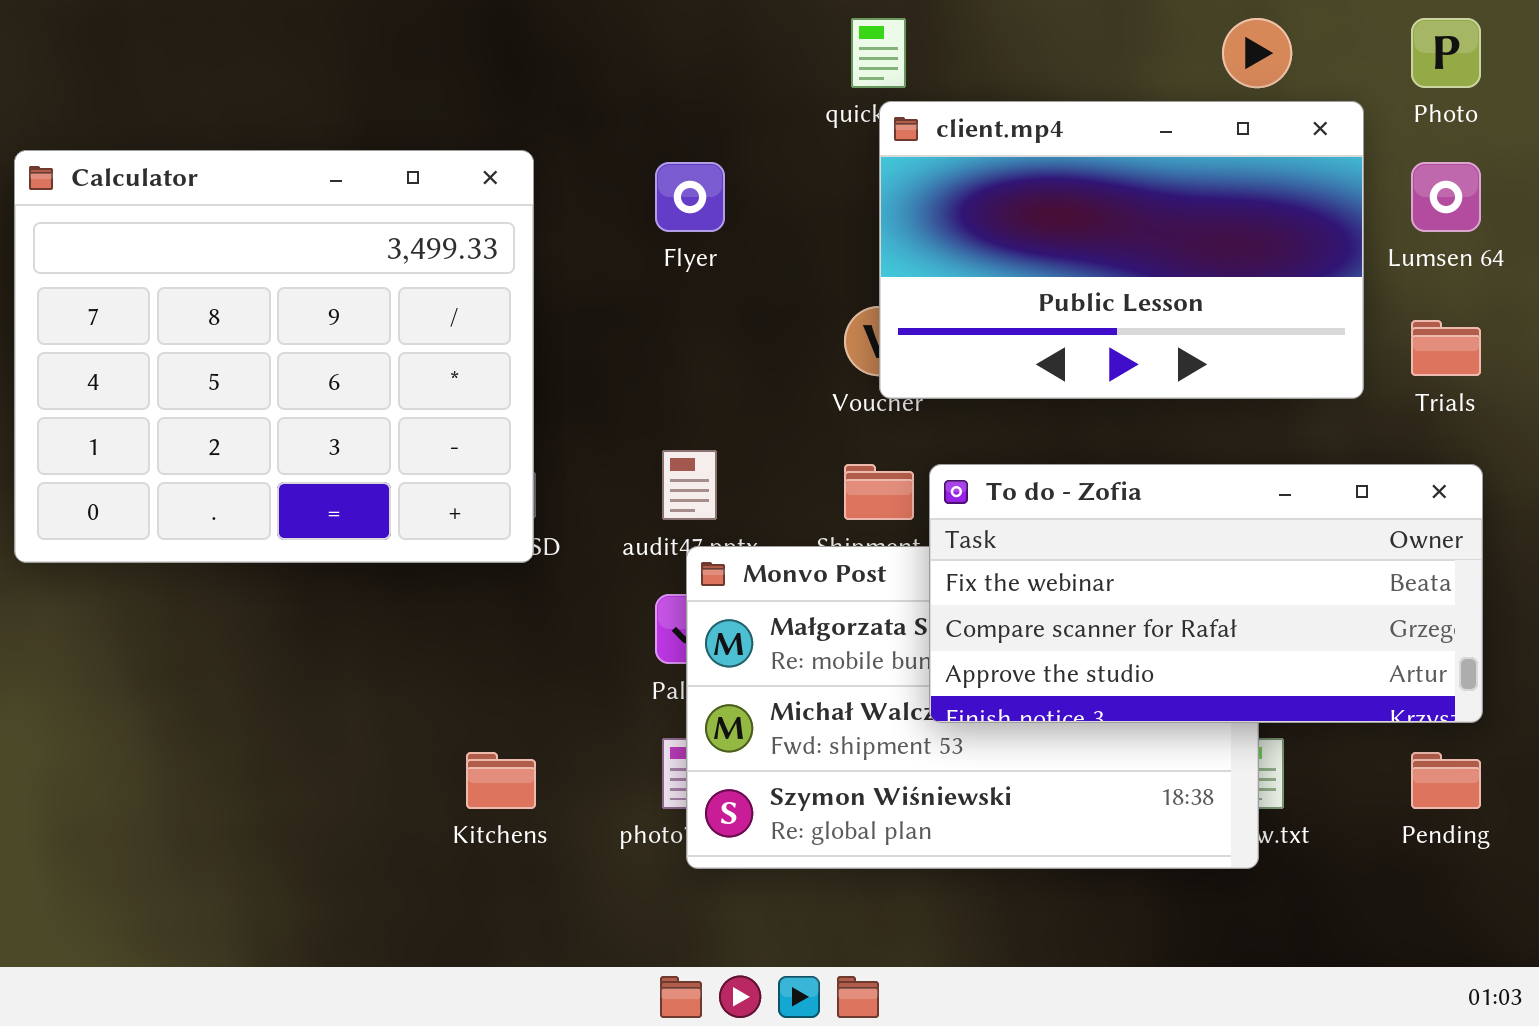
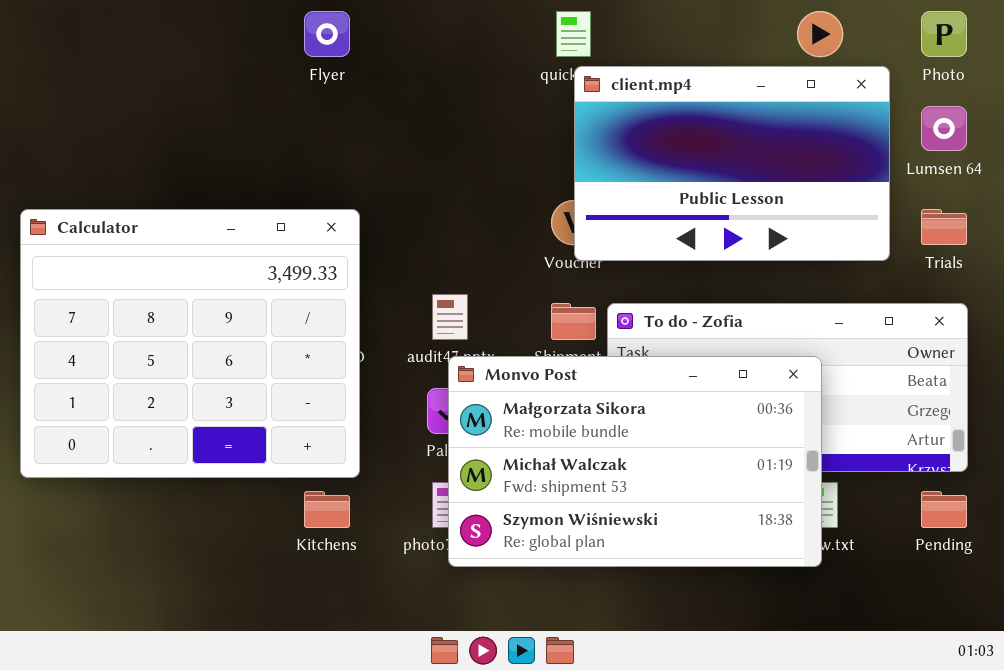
Calculator: [14,150,534,563] -> [20,209,360,478], moved
Flyer: [655,162,725,232] -> [304,11,350,57], moved
Monvo Post: [686,546,1259,869] -> [448,356,822,567], raised

